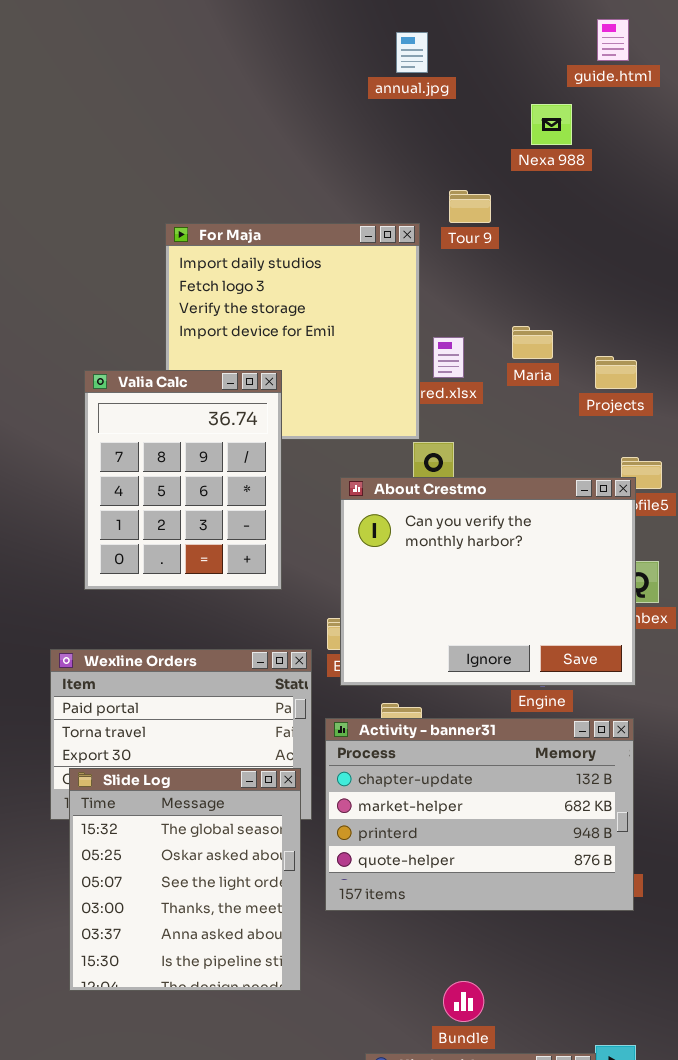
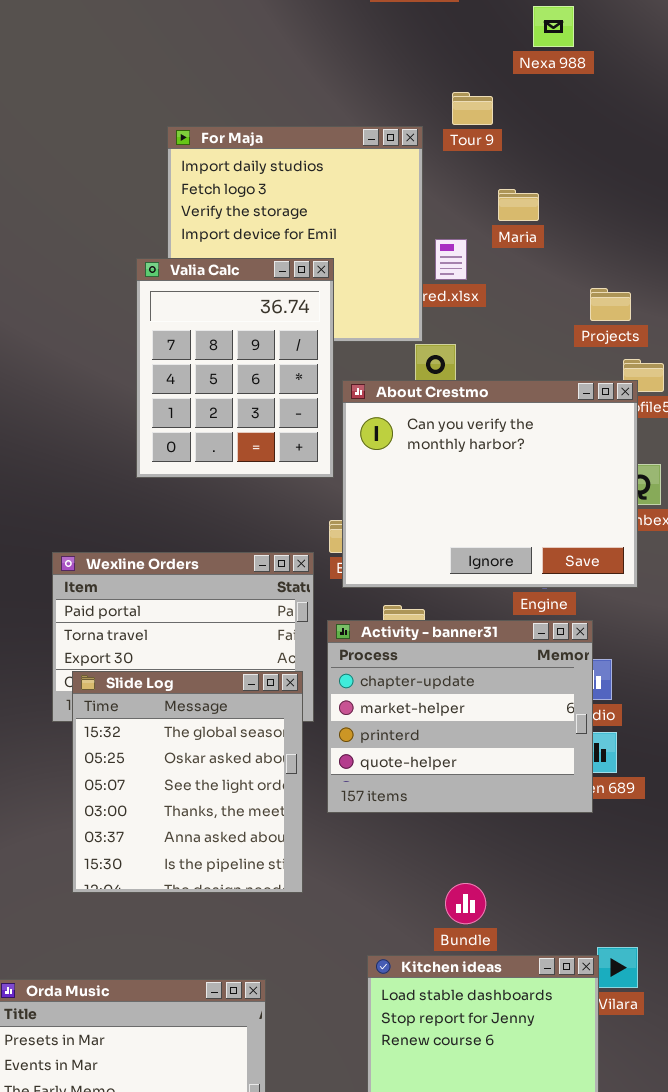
Maria: [512,326,553,359] -> [498,189,539,221], moved
Projects: [595,356,637,389] -> [590,288,631,321], moved
Valia Calc: [84,370,282,590] -> [136,258,334,478], moved
Activity - banner31: [325,718,634,911] -> [327,620,593,813], resized

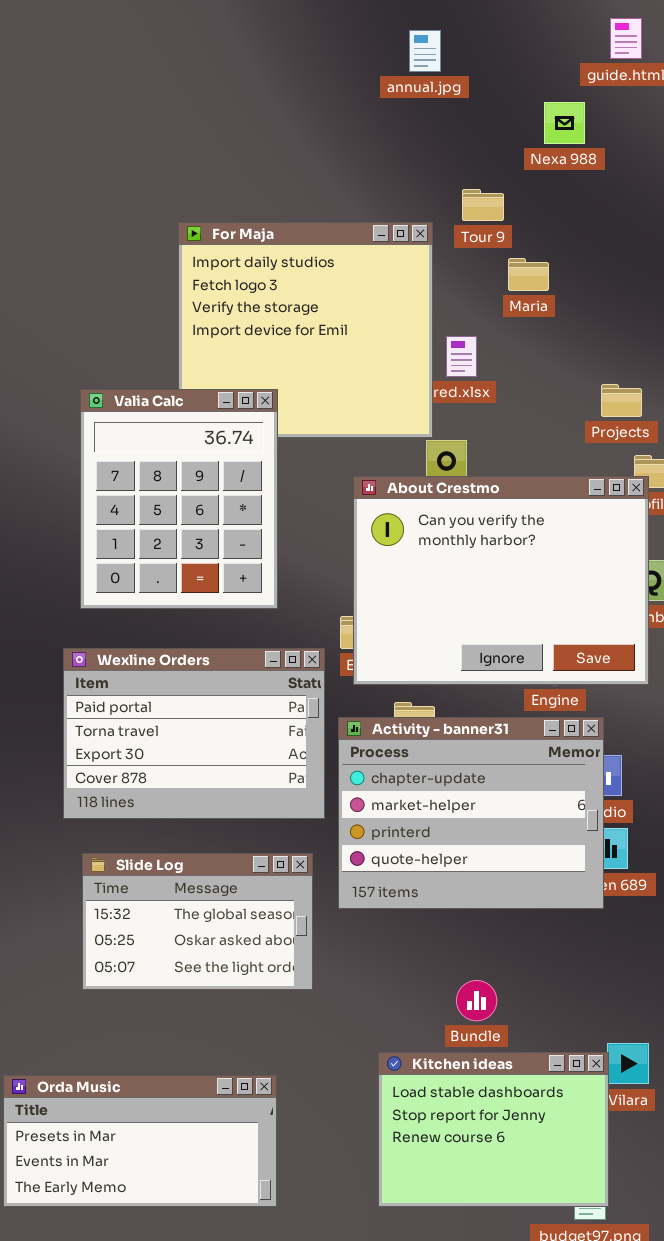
Maria: [498,189,539,221] -> [508,258,549,291], moved
Valia Calc: [136,258,334,478] -> [80,389,278,609], moved
Slide Log: [72,671,303,893] -> [82,853,313,990], resized

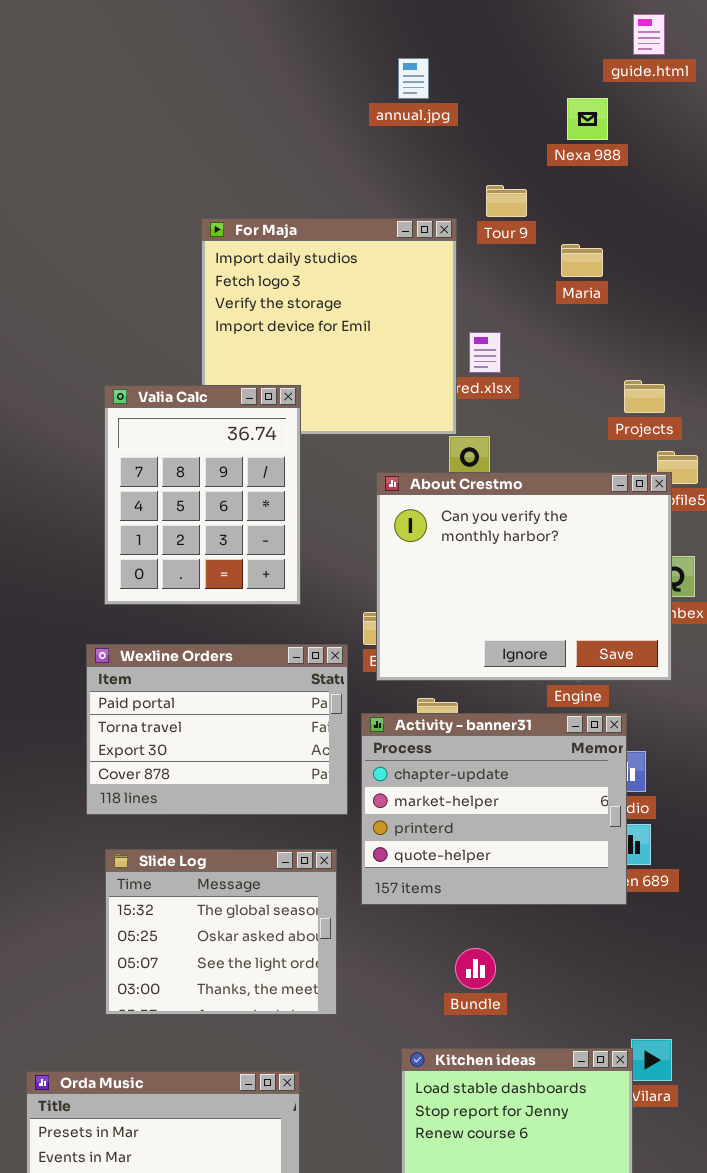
annual.jpg: [409,30,441,72] -> [398,58,429,99], moved
Maria: [508,258,549,291] -> [561,244,603,277], moved
Slide Log: [82,853,313,990] -> [105,849,337,1015], resized
Bundle: [456,980,497,1021] -> [455,948,496,989], moved

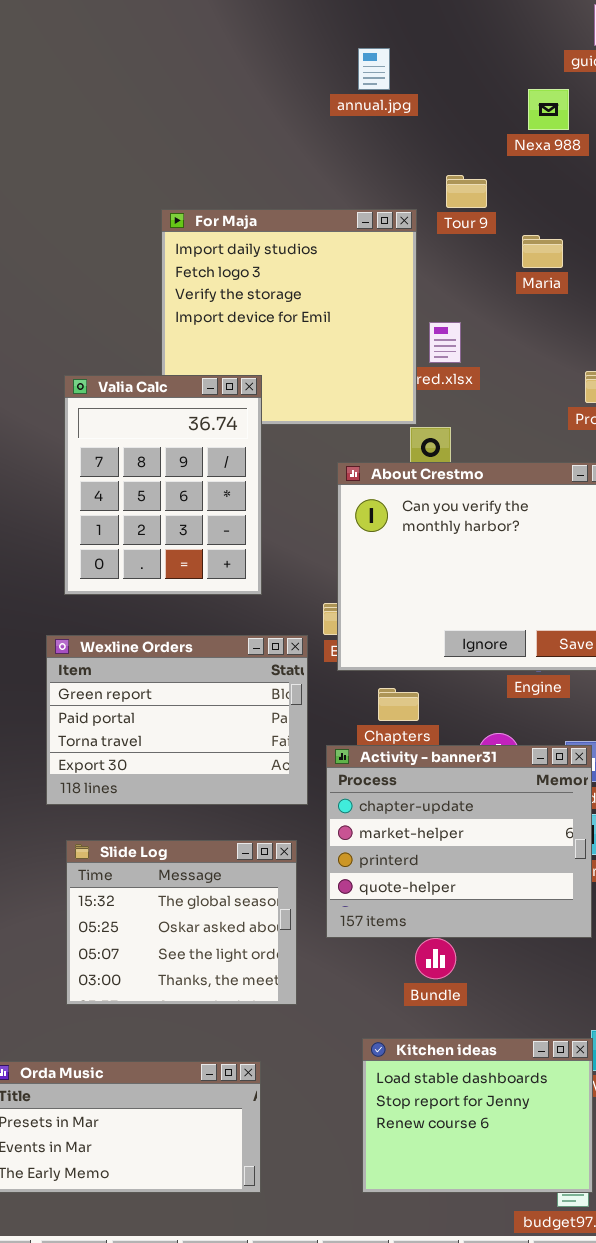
Wexline Orders: [86,644,348,815] -> [46,635,308,805], scrolled up 1 row
Activity - banner31: [361,713,627,905] -> [326,745,592,938], moved

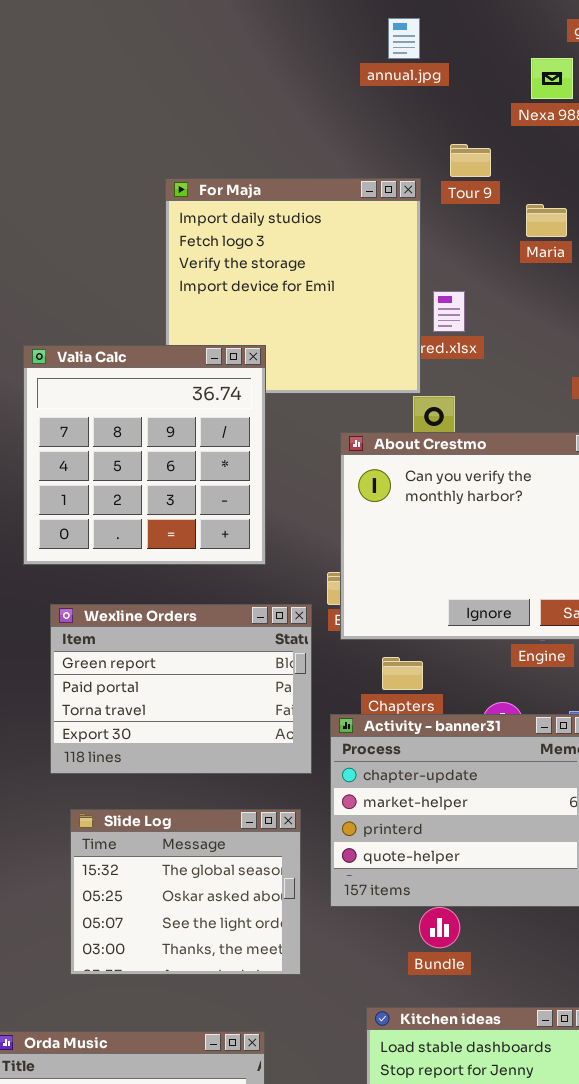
annual.jpg: [358,48,390,90] -> [388,18,420,59], moved
Valia Calc: [64,375,262,595] -> [23,345,266,565], resized

